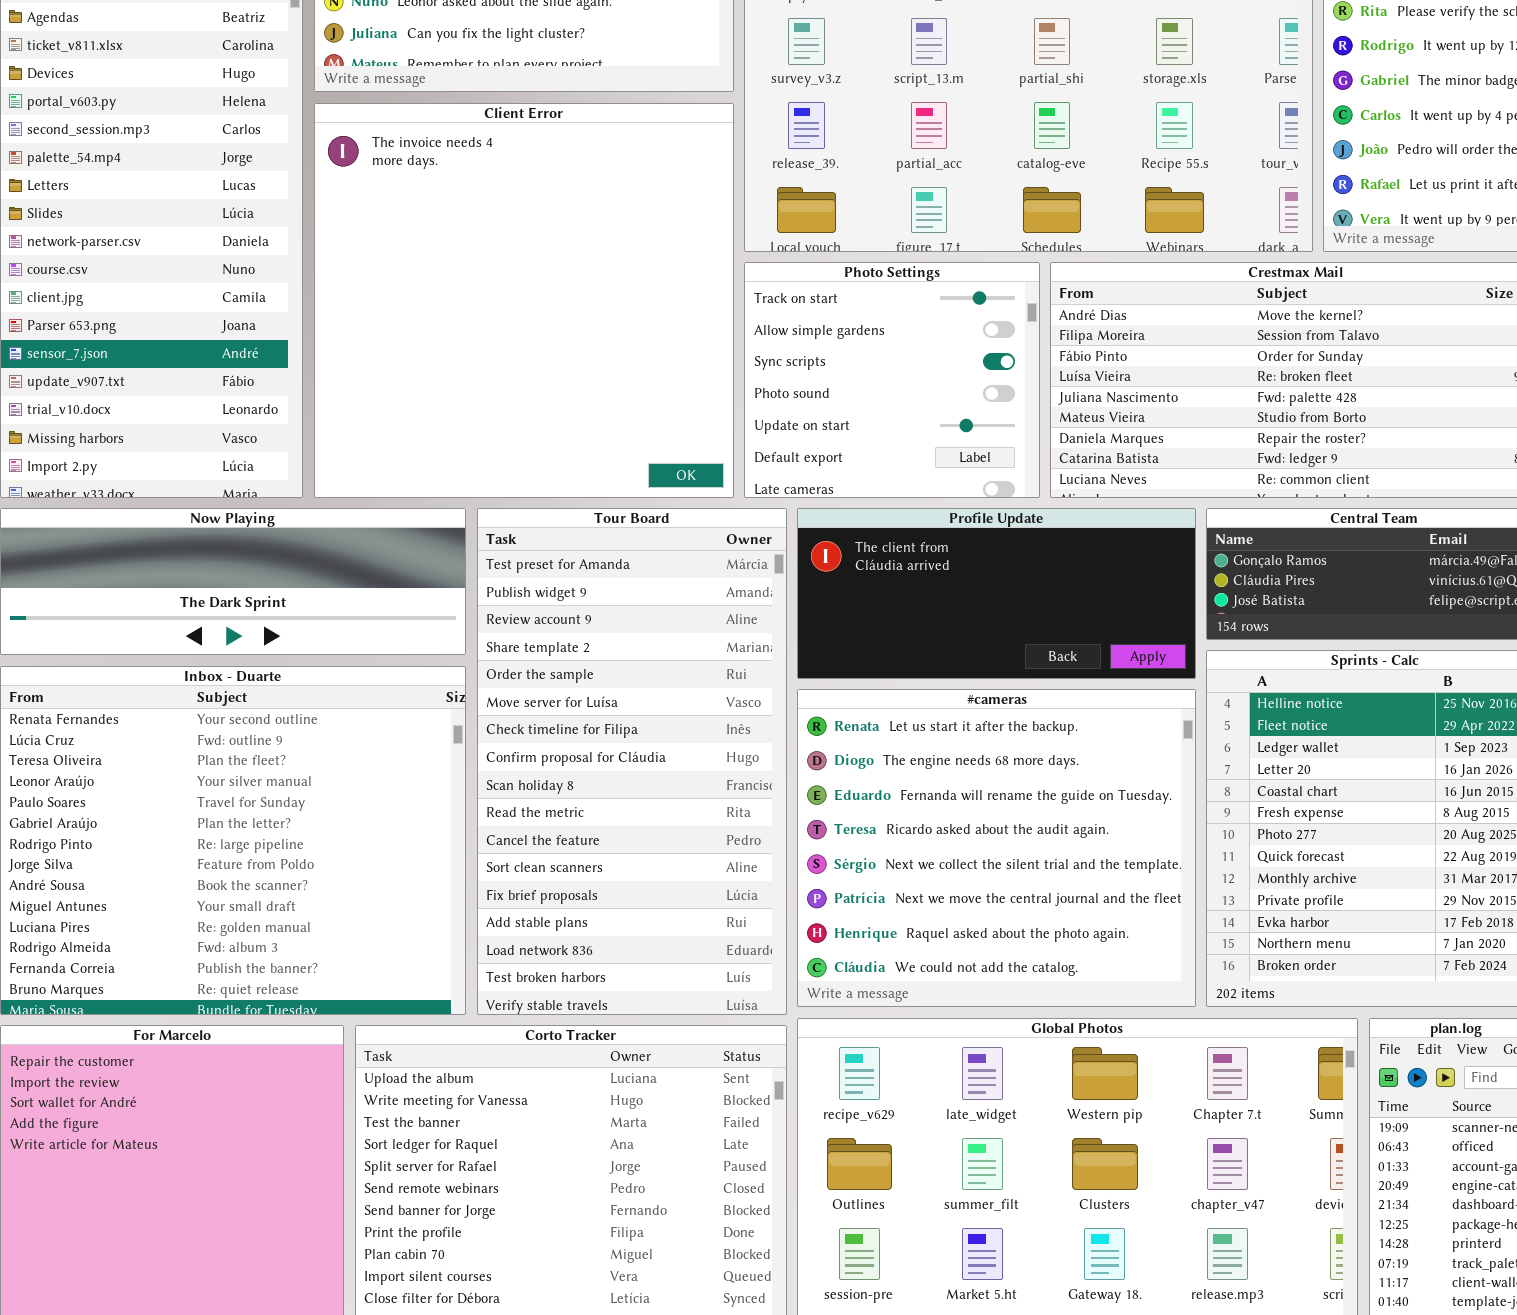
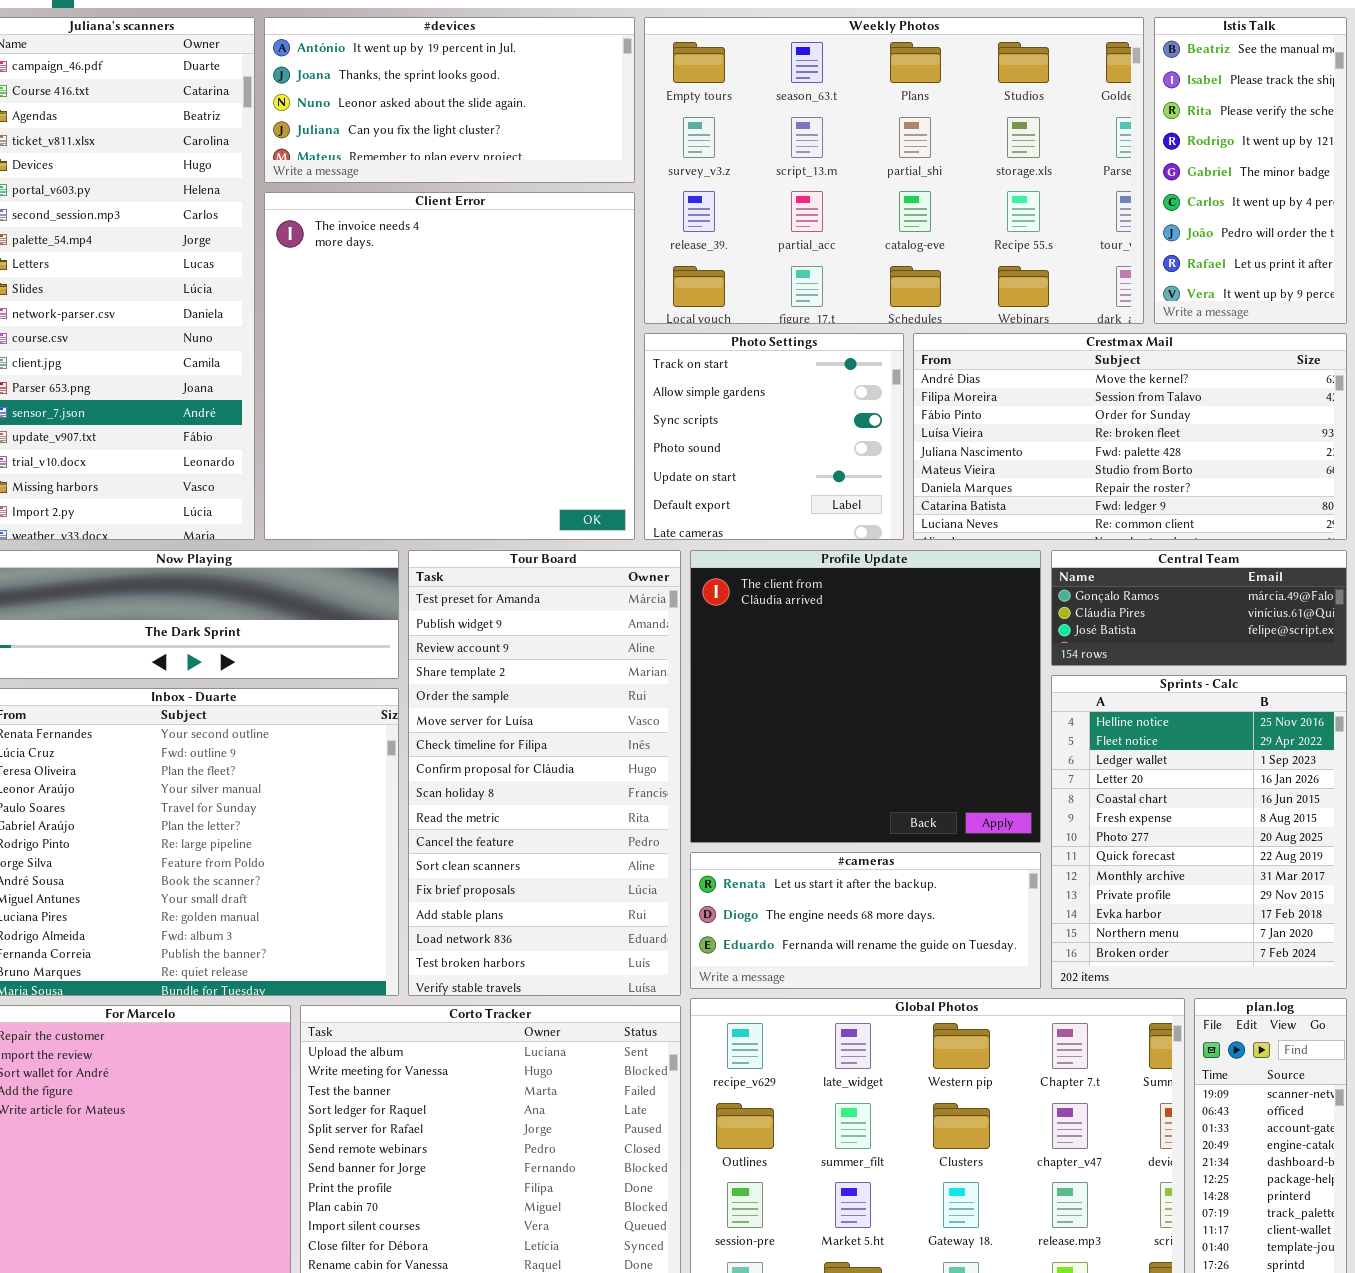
Profile Update: [797,508,1196,679] -> [690,550,1041,843], resized
#cameras: [797,689,1196,1007] -> [690,852,1041,989], resized

